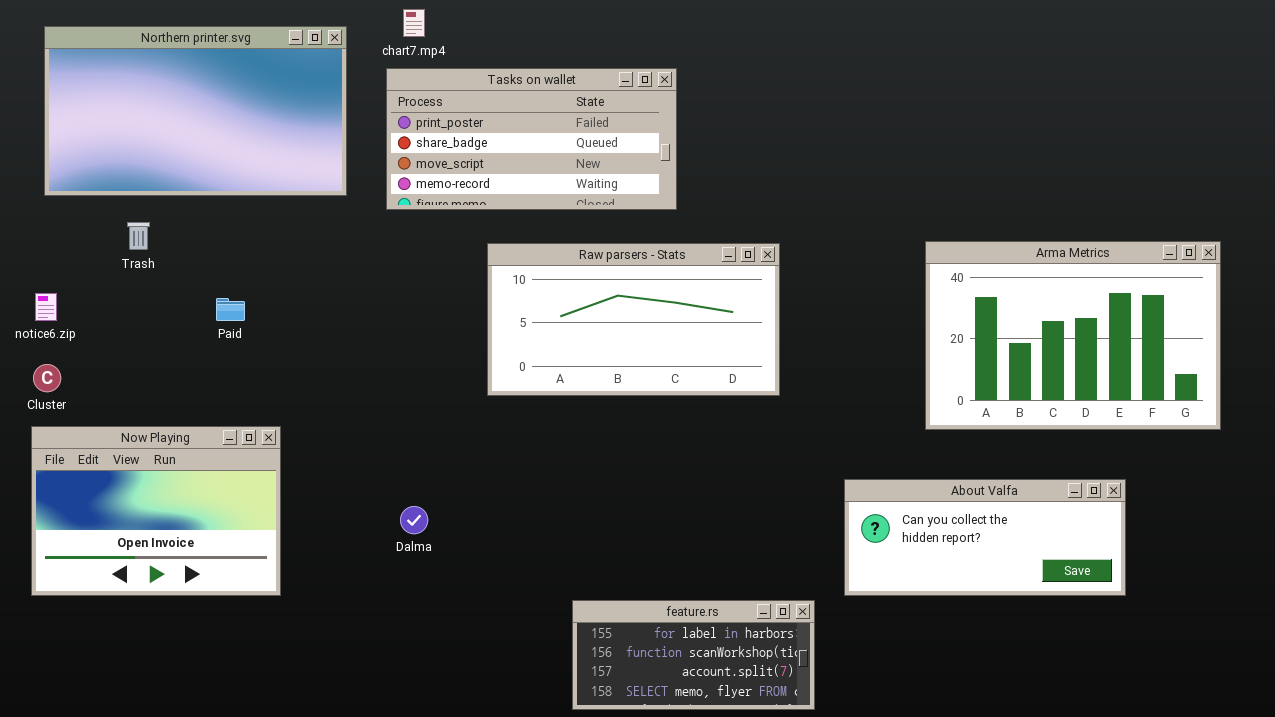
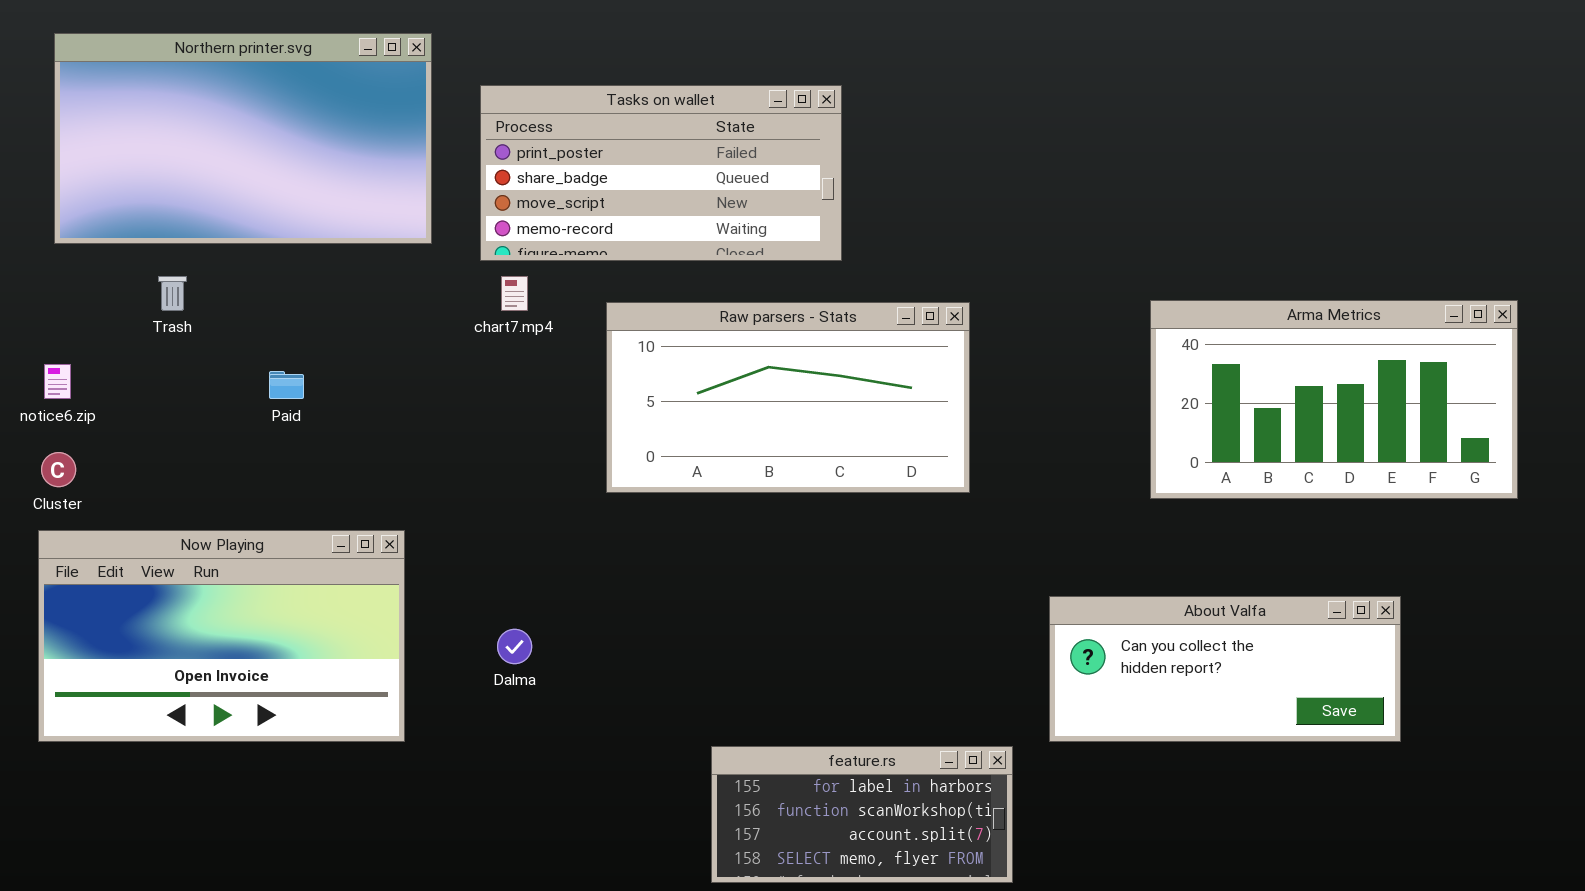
chart7.mp4: [403,9,425,37] -> [501,276,528,311], moved
Arma Metrics: [925,241,1221,430] -> [1150,300,1518,499], resized
Now Playing: [31,426,281,596] -> [38,530,405,742], resized

